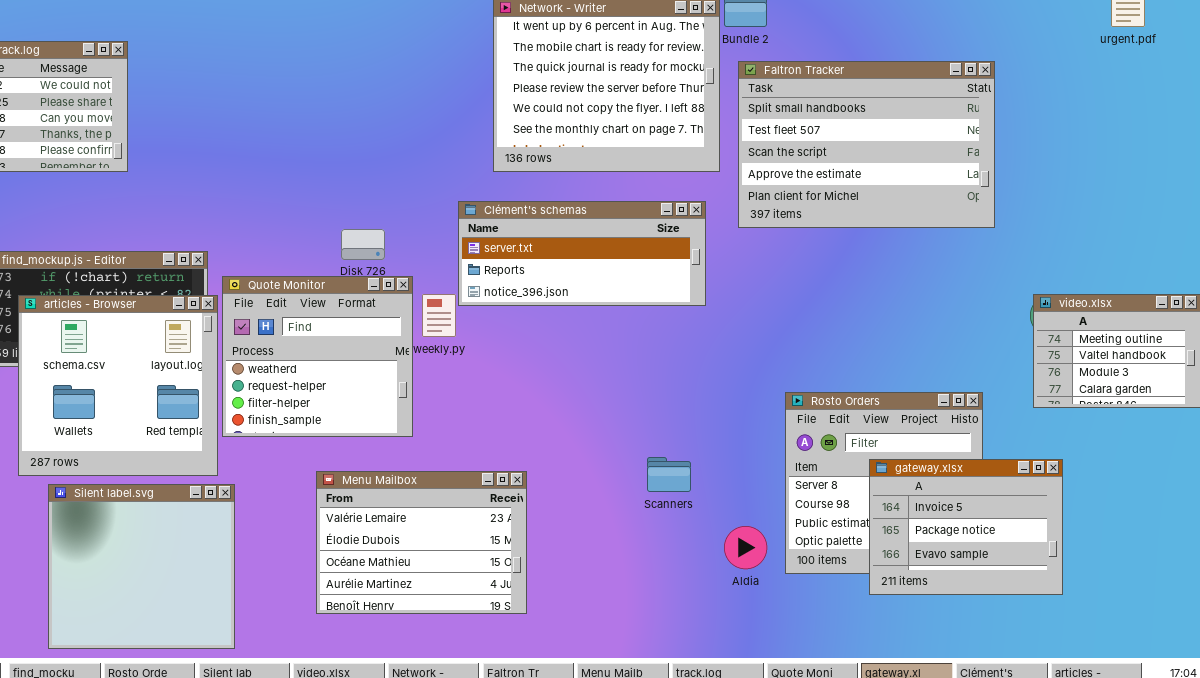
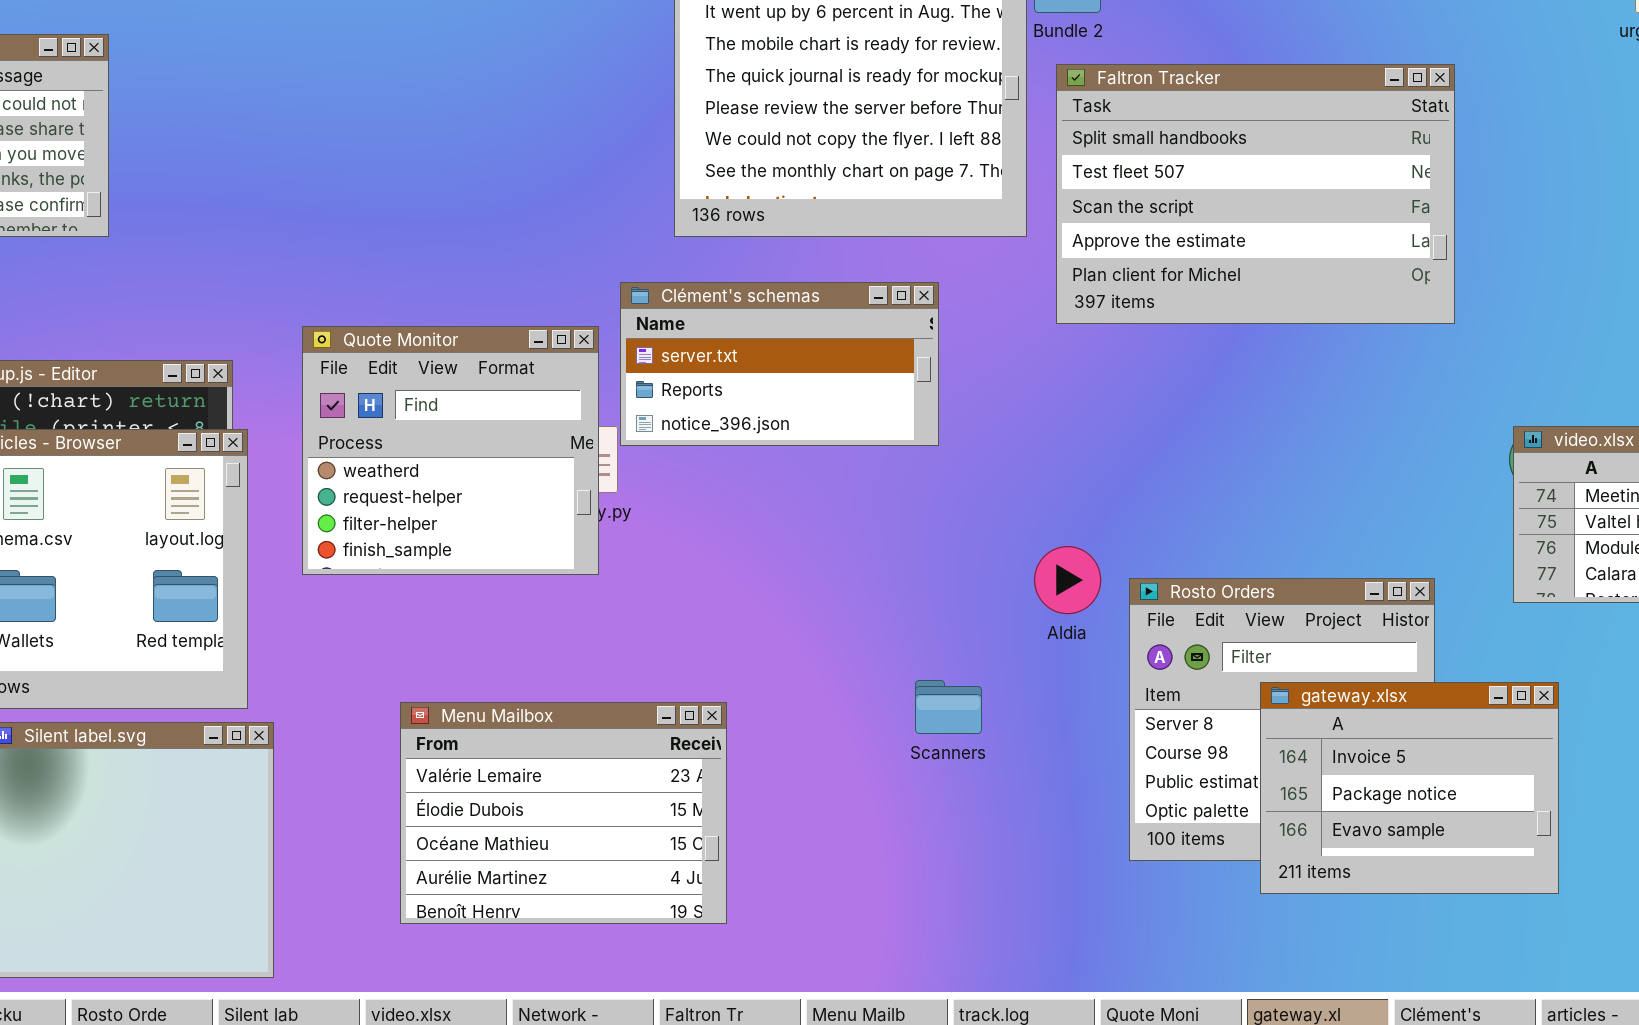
Clément's schemas: [458,201,706,306] -> [620,282,939,446], resized
Quote Monitor: [222,276,413,437] -> [302,326,599,575], moved
Aldia: [724,526,767,569] -> [1034,546,1101,614], moved

